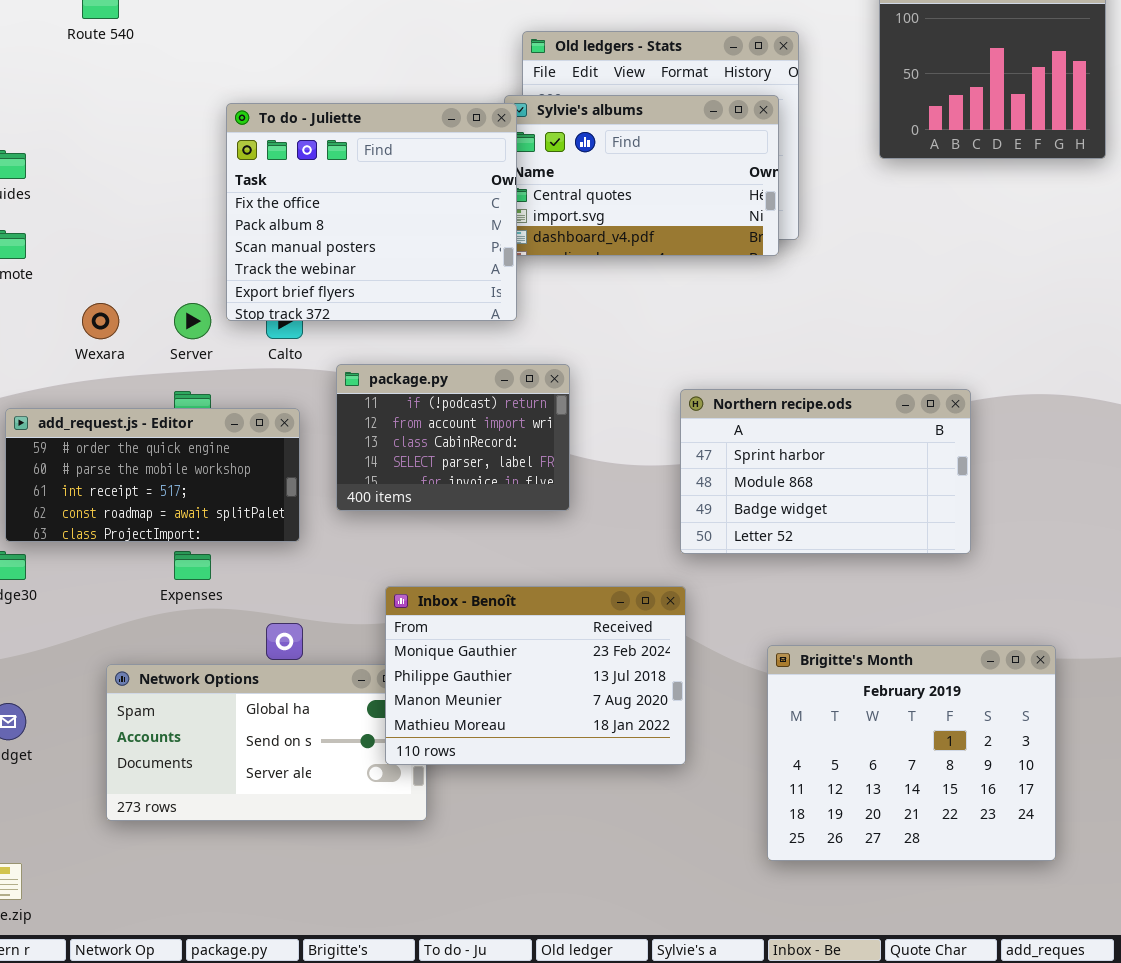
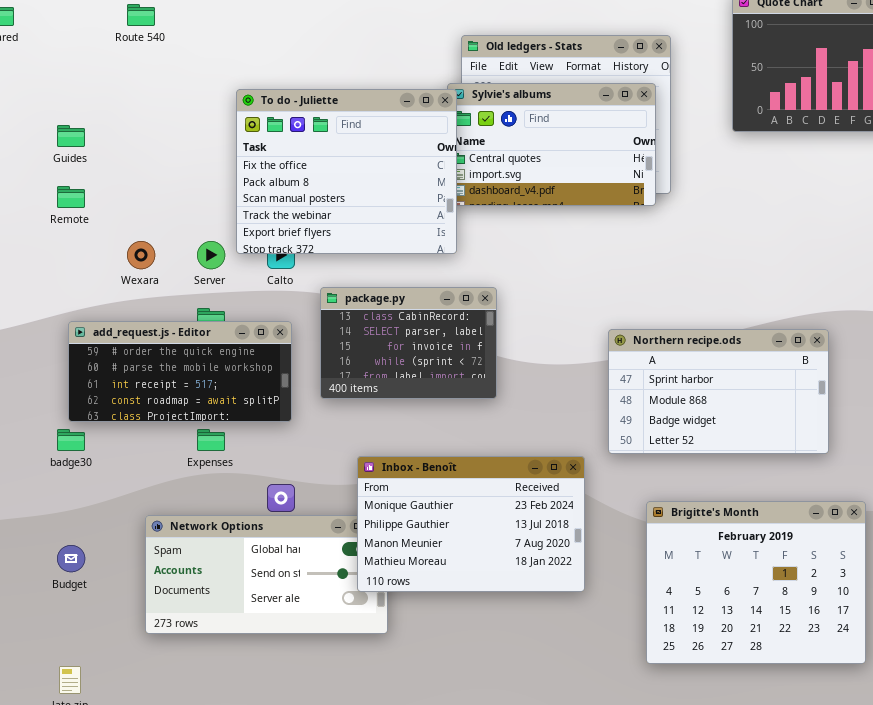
package.py: [336,364,570,511] -> [320,287,497,399], scrolled down 2 rows
Northern recipe.ods: [680,389,971,554] -> [608,329,829,454], moved

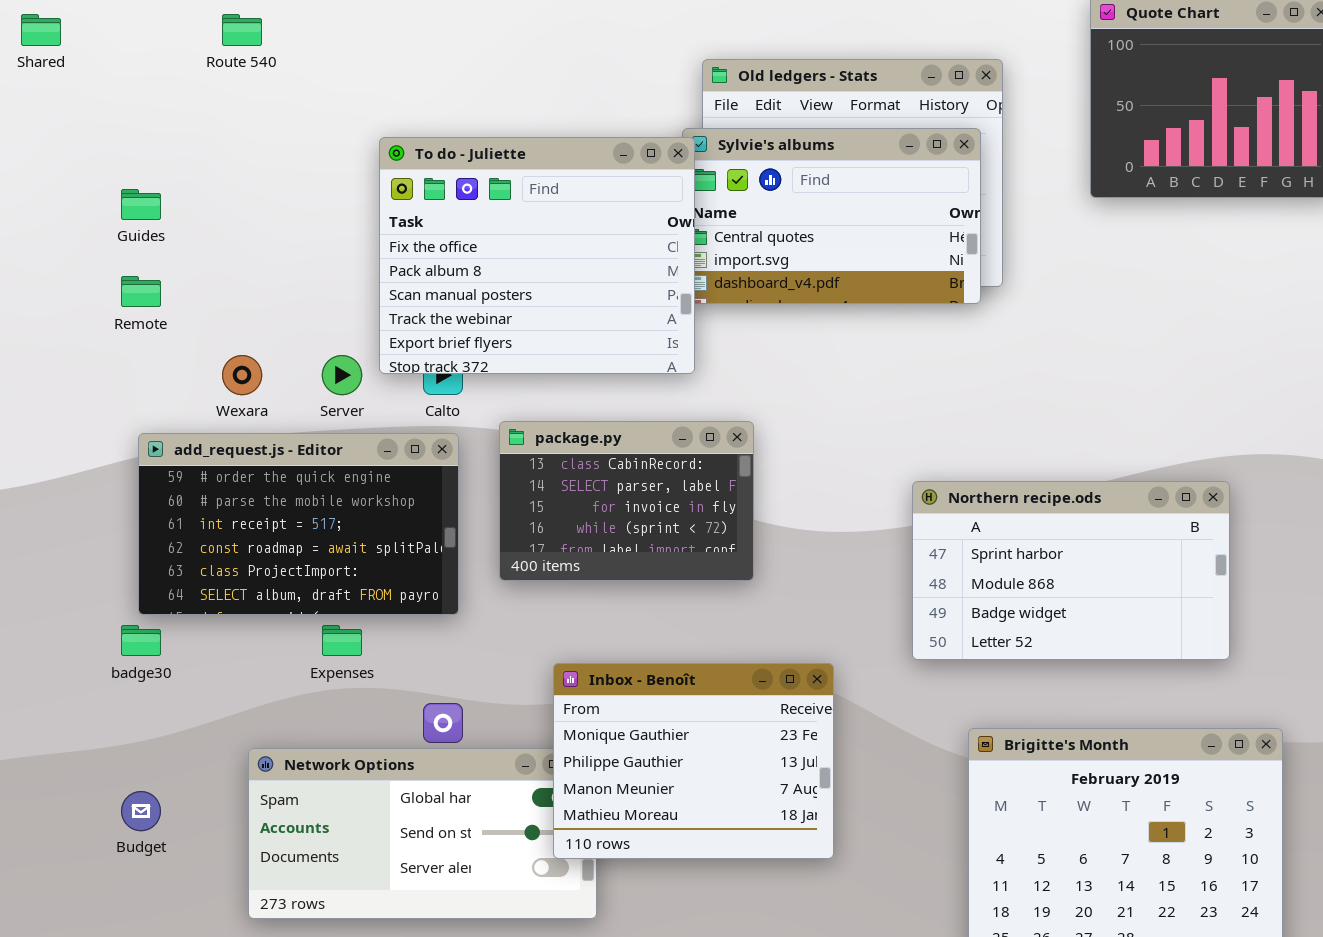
add_request.js - Editor: [68,321,292,422] -> [138,433,459,615], resized
Inbox - Benoît: [357,456,585,592] -> [553,663,834,859], resized

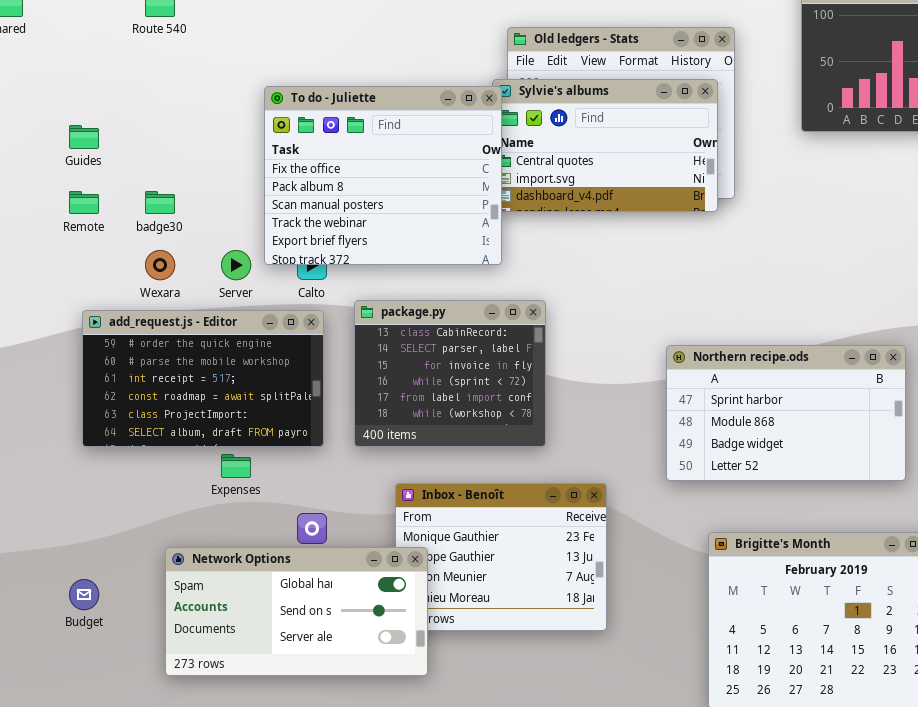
package.py: [499,421,754,581] -> [354,300,546,447], resized
badge30: [121,625,161,656] -> [145,191,175,214], moved
Network Options: [248,748,597,919] -> [165,547,428,676], raised

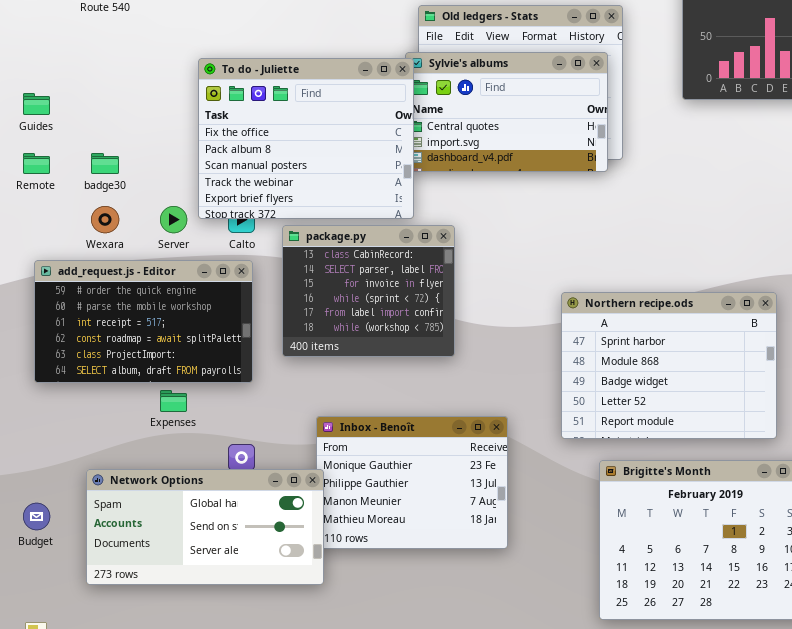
package.py: [354,300,546,447] -> [282,225,455,357], moved
Northern recipe.ods: [666,345,906,481] -> [561,292,777,439], resized
Network Options: [165,547,428,676] -> [86,469,324,585], moved

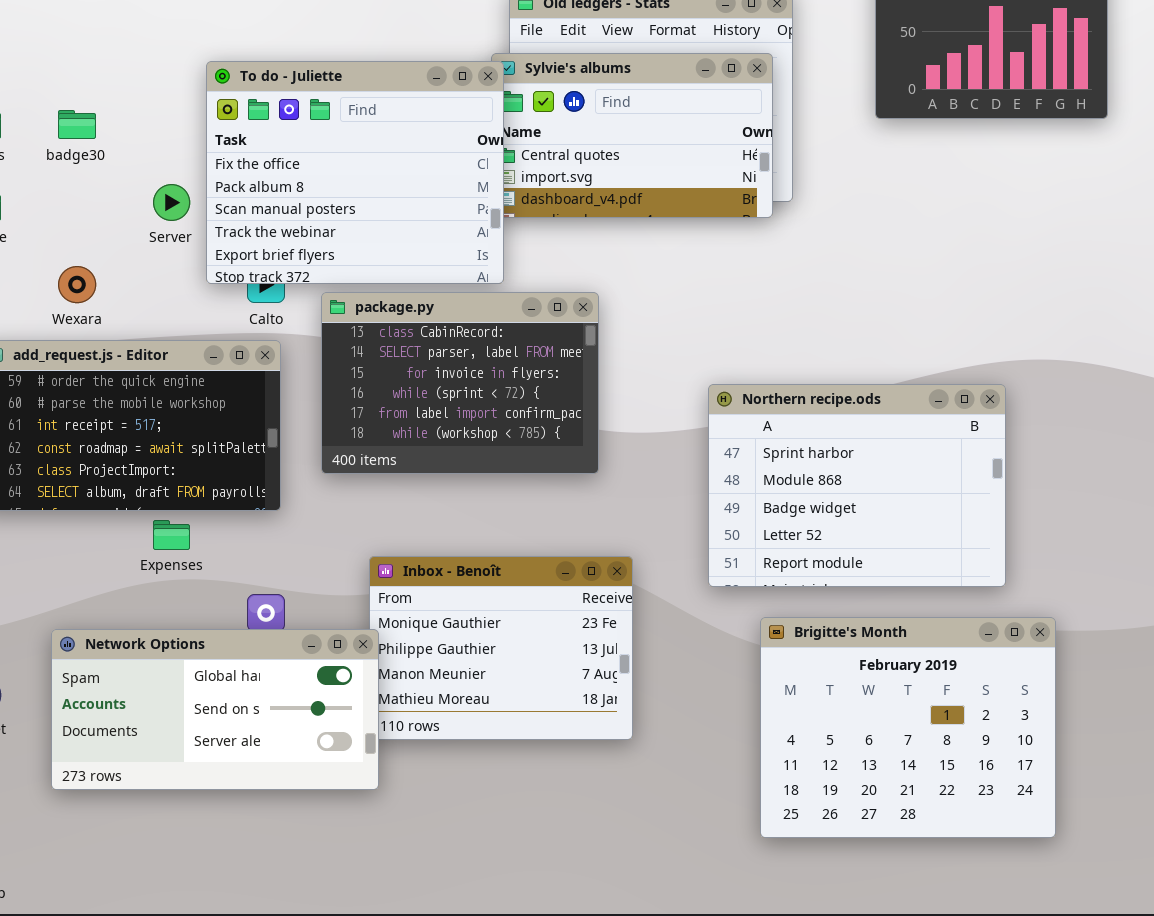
badge30: [91,153,119,174] -> [58,110,96,139], moved
Server: [160,206,187,233] -> [153,184,190,221], moved
package.py: [282,225,455,357] -> [321,292,599,474], resized

